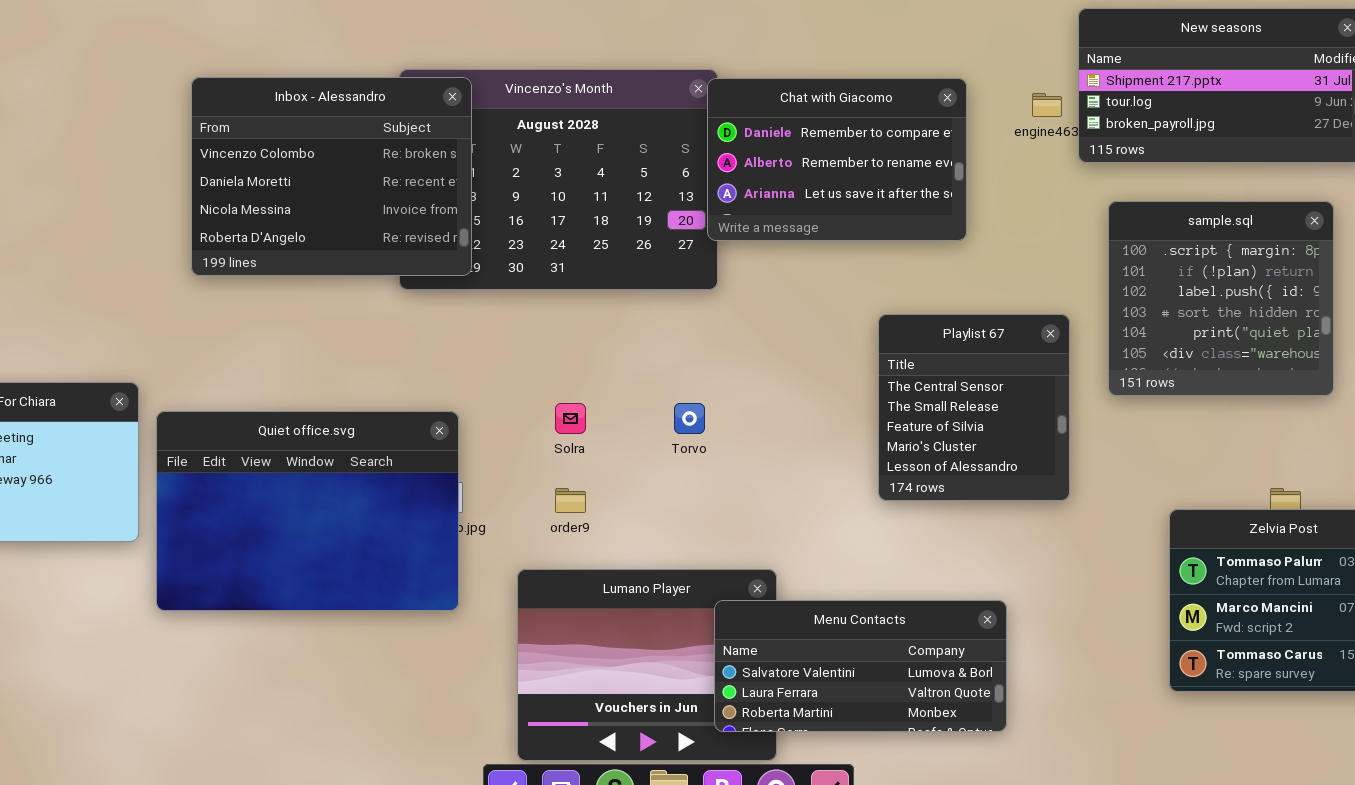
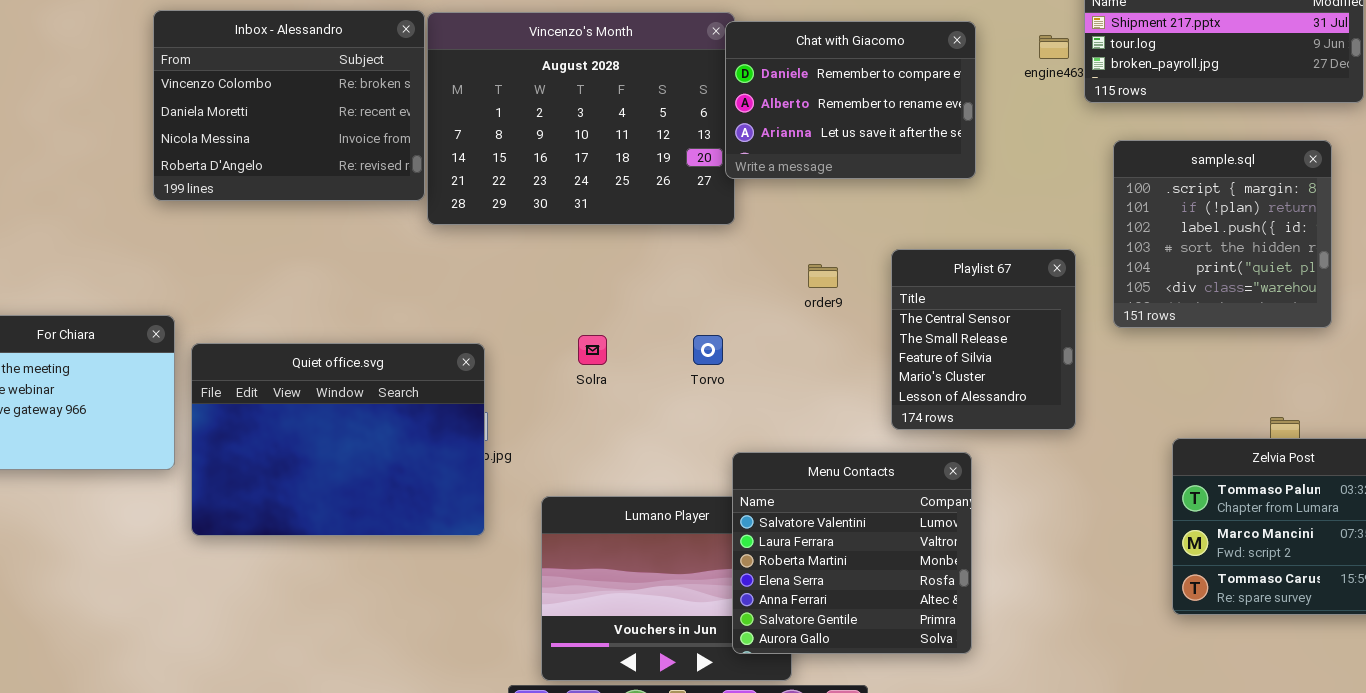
Inbox - Alessandro: [191,77,472,276] -> [153,10,425,201], moved
order9: [555,488,586,513] -> [808,264,838,288], moved
Menu Contacts: [714,600,1007,732] -> [732,452,972,654], resized

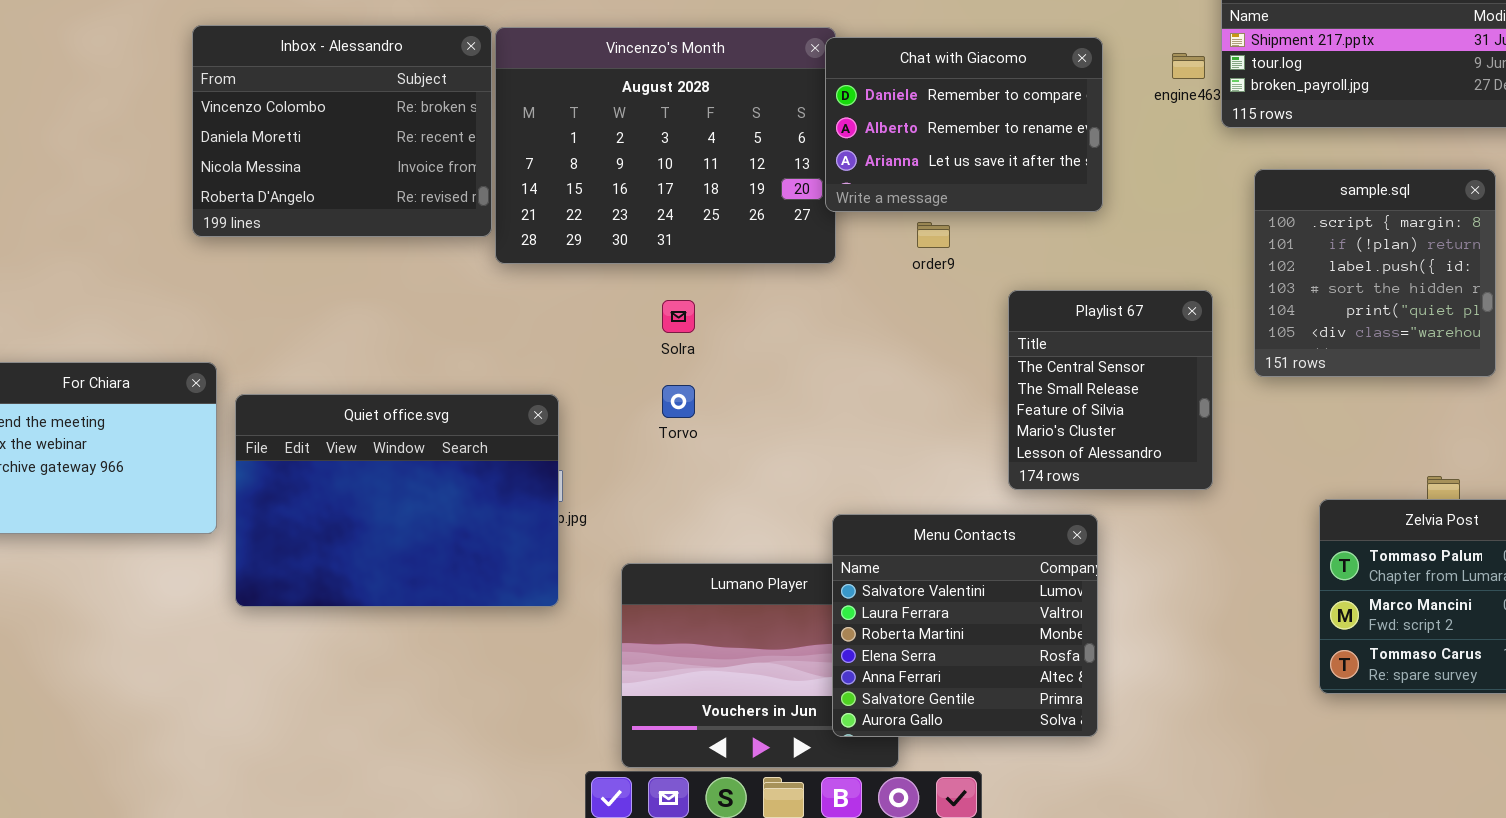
order9: [808,264,838,288] -> [917,222,950,248], moved
Solra: [578,335,607,365] -> [662,300,695,333], moved
Torvo: [693,335,723,365] -> [662,385,695,418], moved

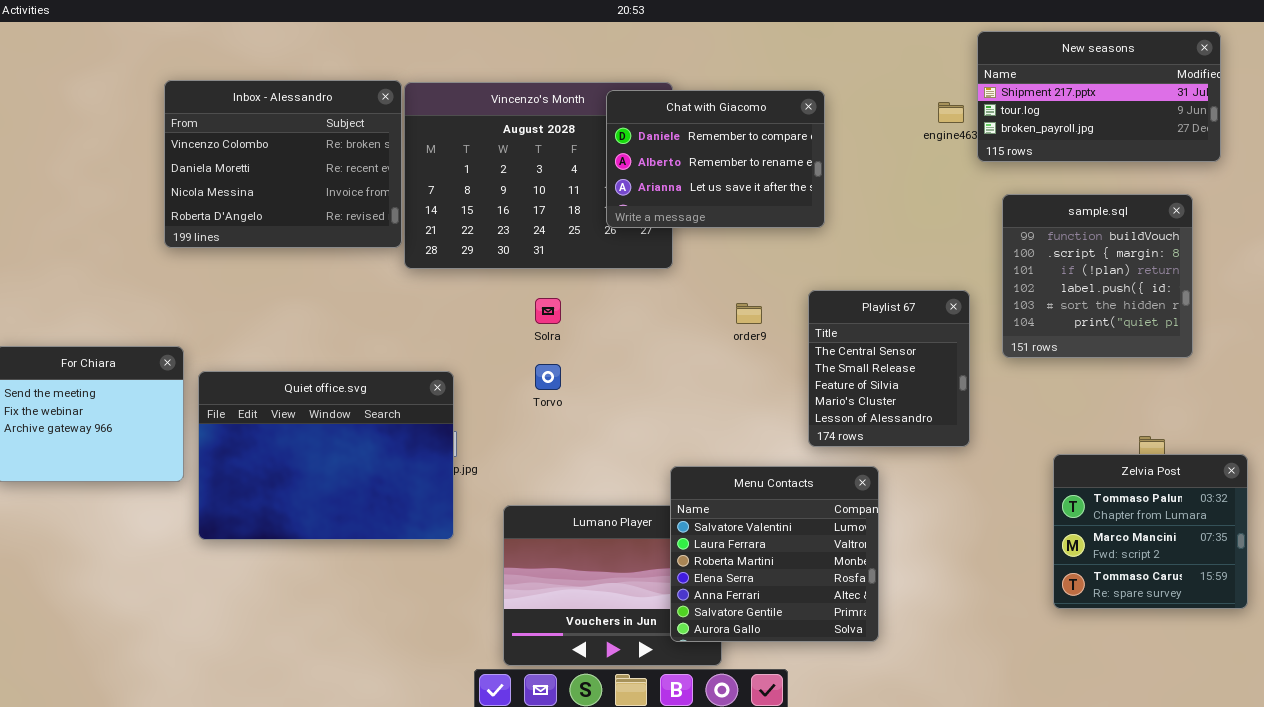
Chat with Giacomo: [825,37,1103,212] -> [606,90,825,228], moved
sample.sql: [1254,169,1496,377] -> [1002,194,1193,358], scrolled up 1 row
order9: [917,222,950,248] -> [736,303,762,324], moved

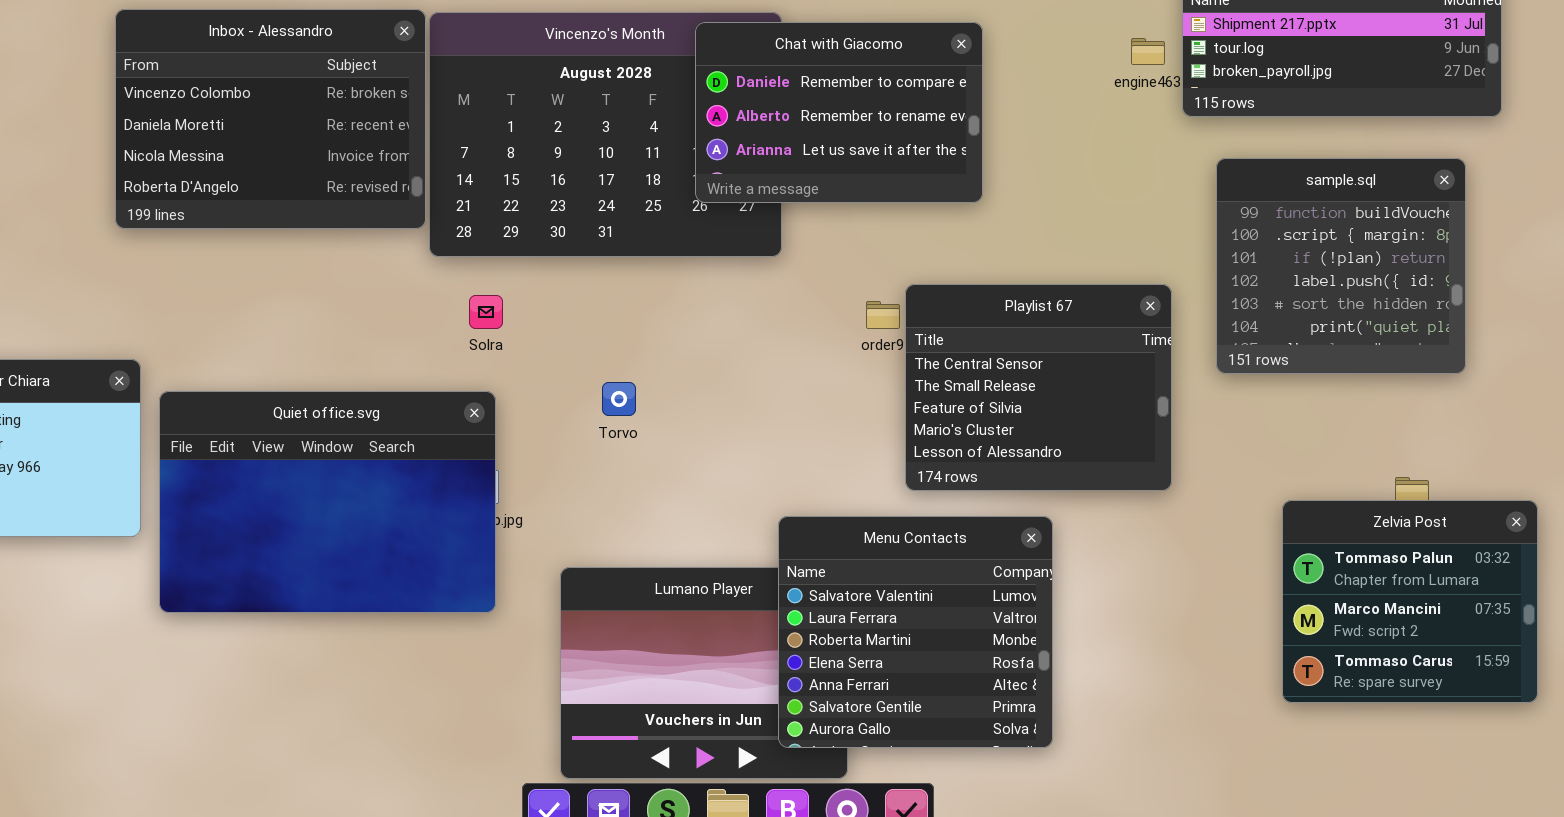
Playlist 67: [808,290,970,447] -> [905,284,1172,491], resized
Solra: [535,298,561,324] -> [469,295,503,329], moved

